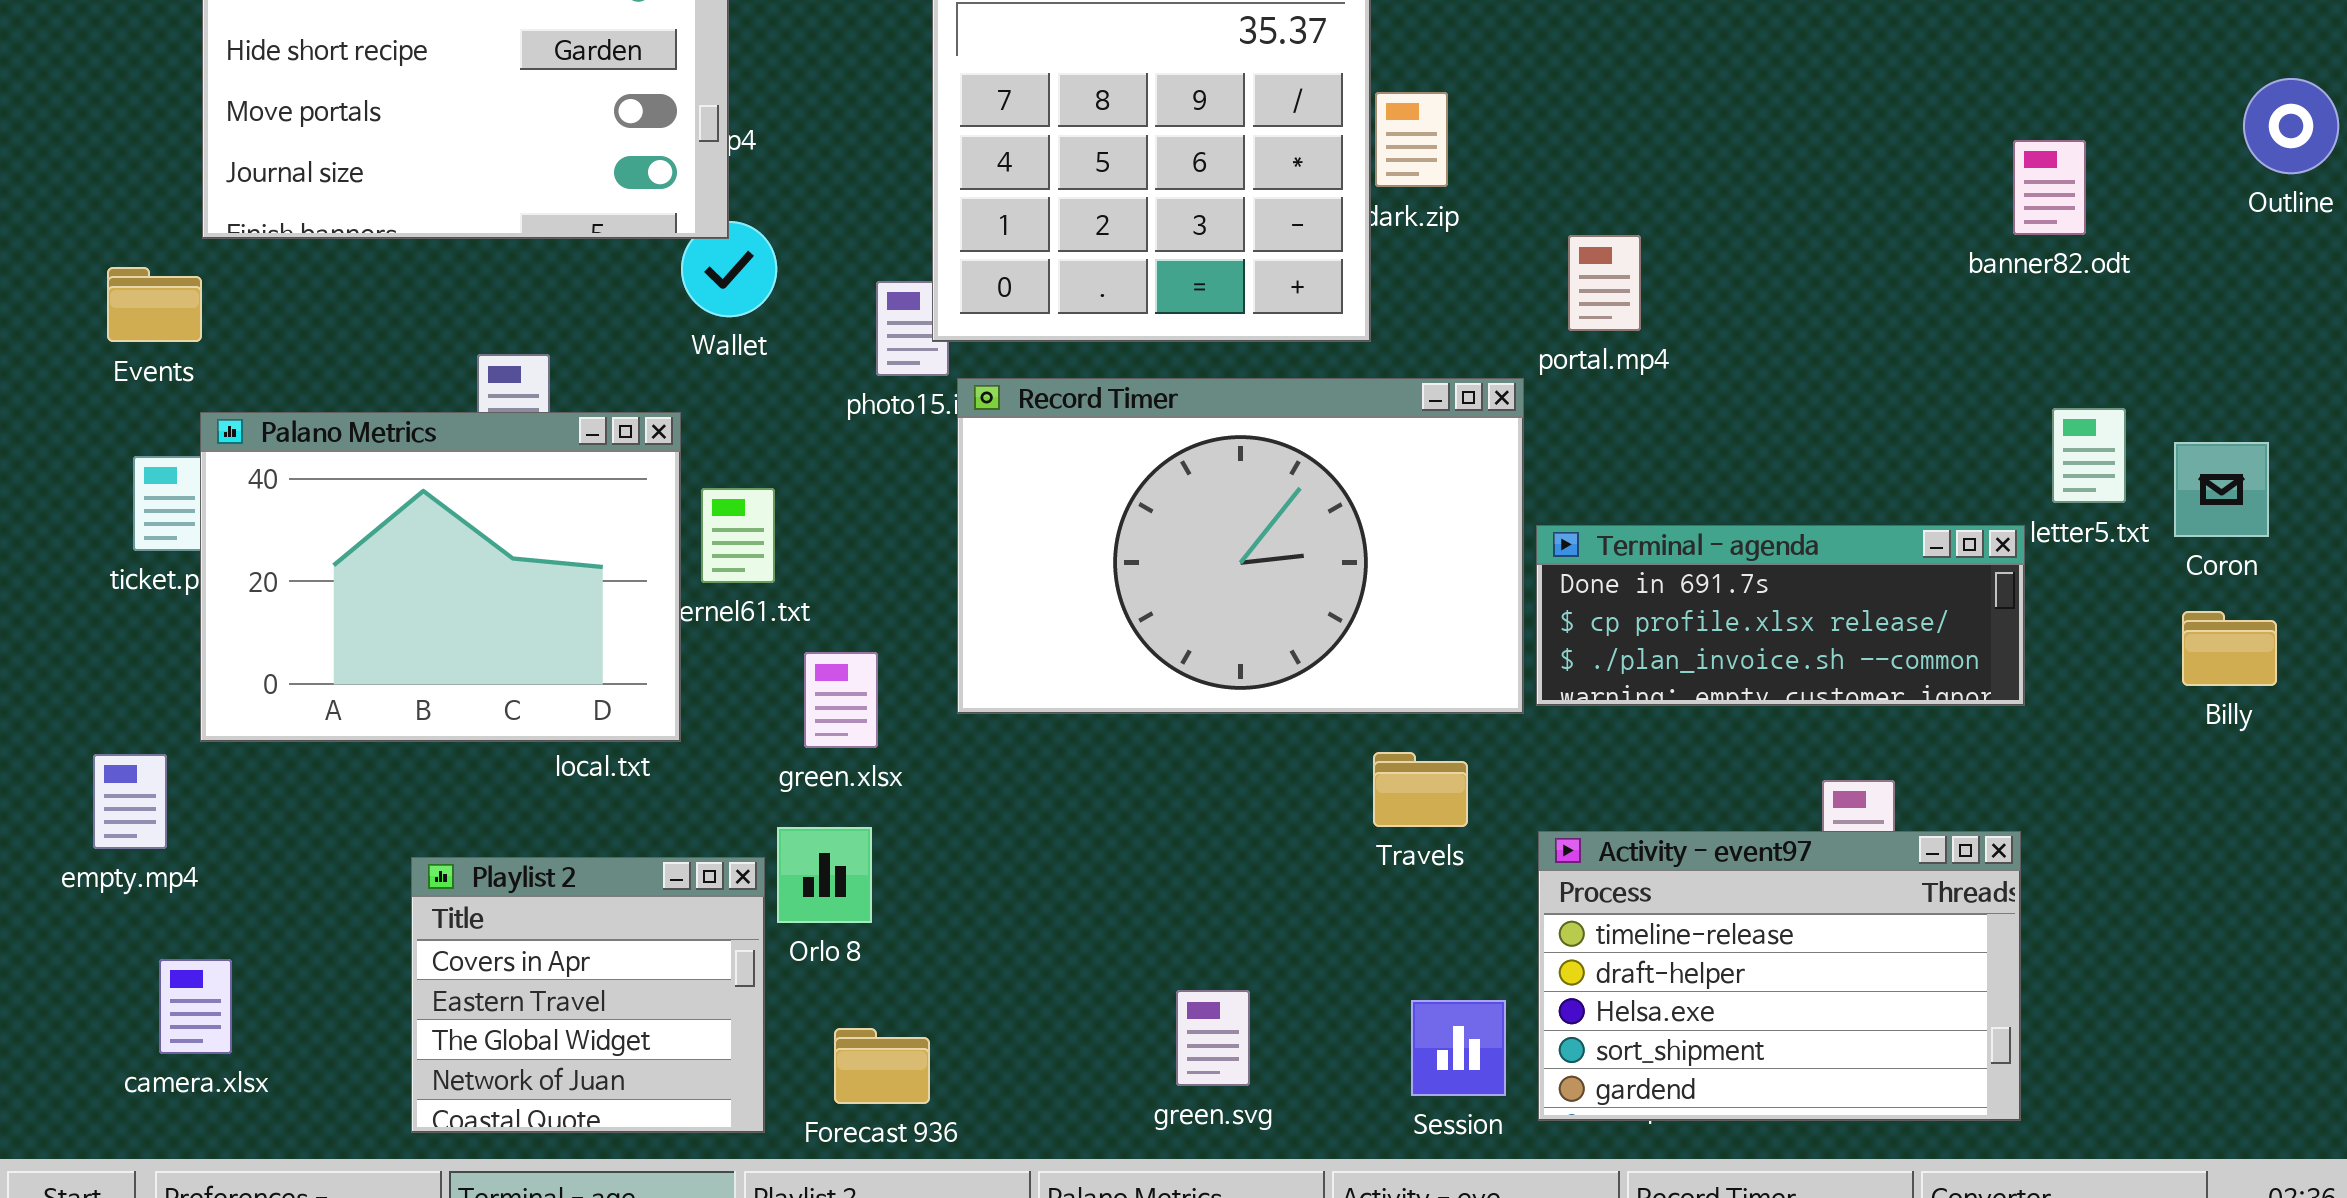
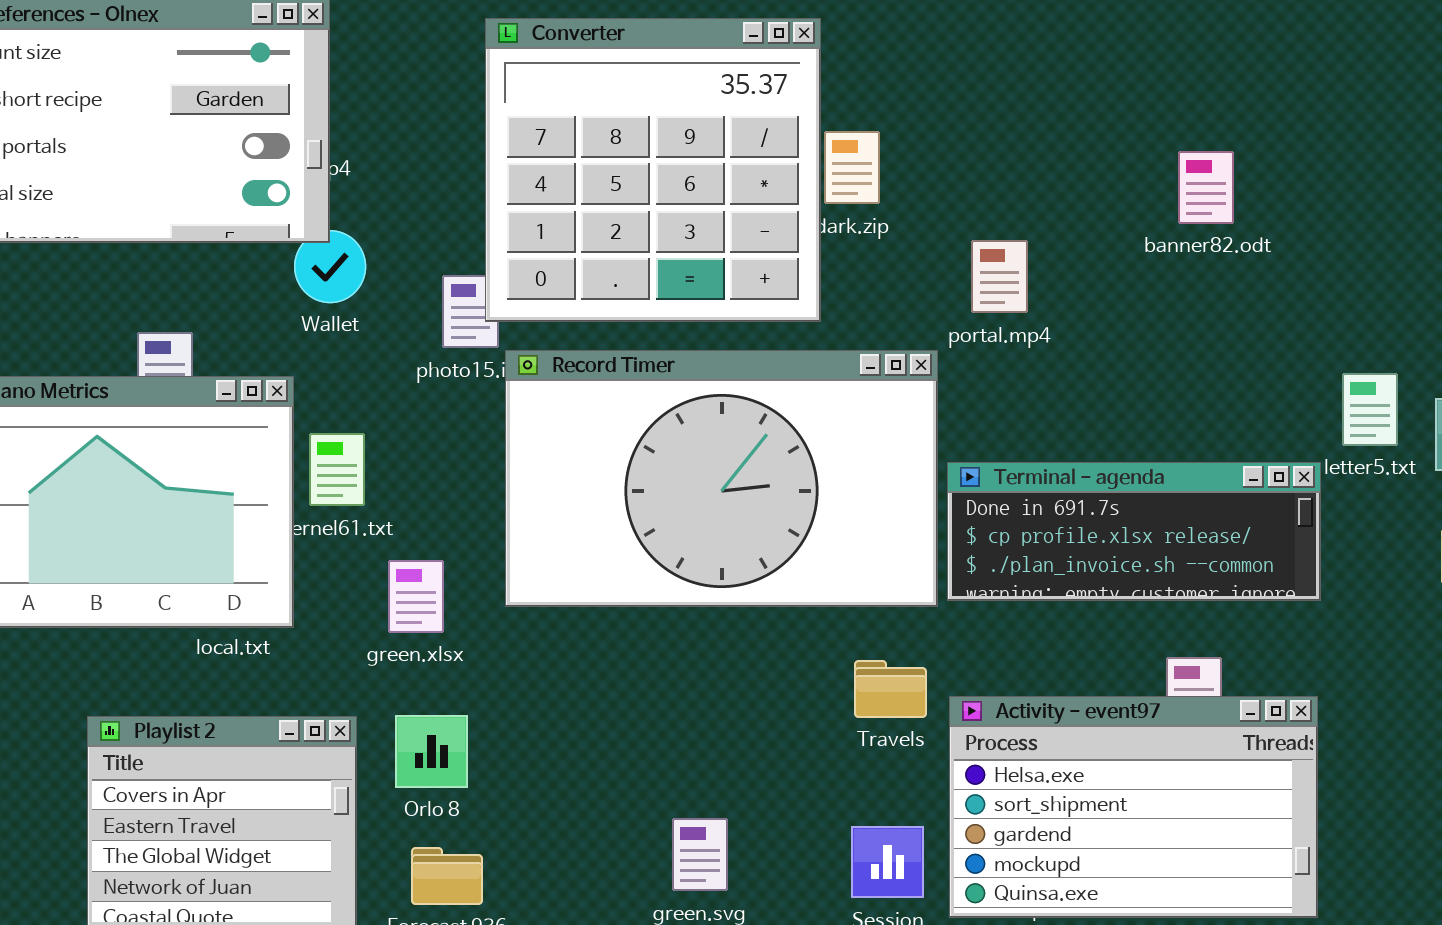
banner82.odt: [2013,140,2086,235] -> [1178,151,1234,224], moved
Travels: [1373,752,1468,827] -> [854,660,927,718], moved
Orlo 8: [777,827,872,923] -> [395,715,468,788], moved
Activity - event97: [1538,831,2021,1121] -> [949,696,1318,918], scrolled down 2 rows

